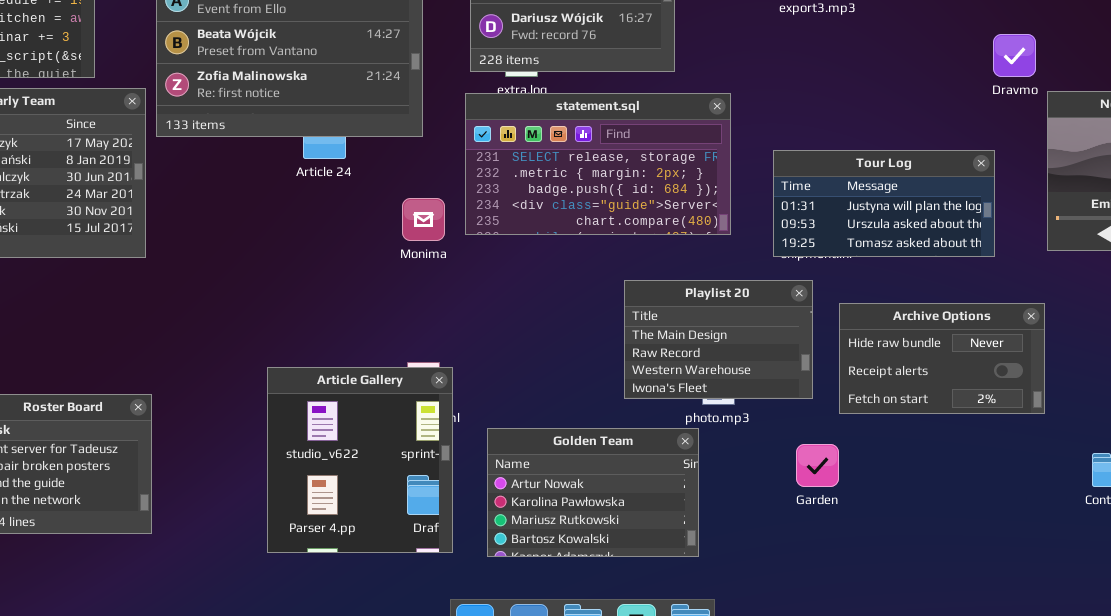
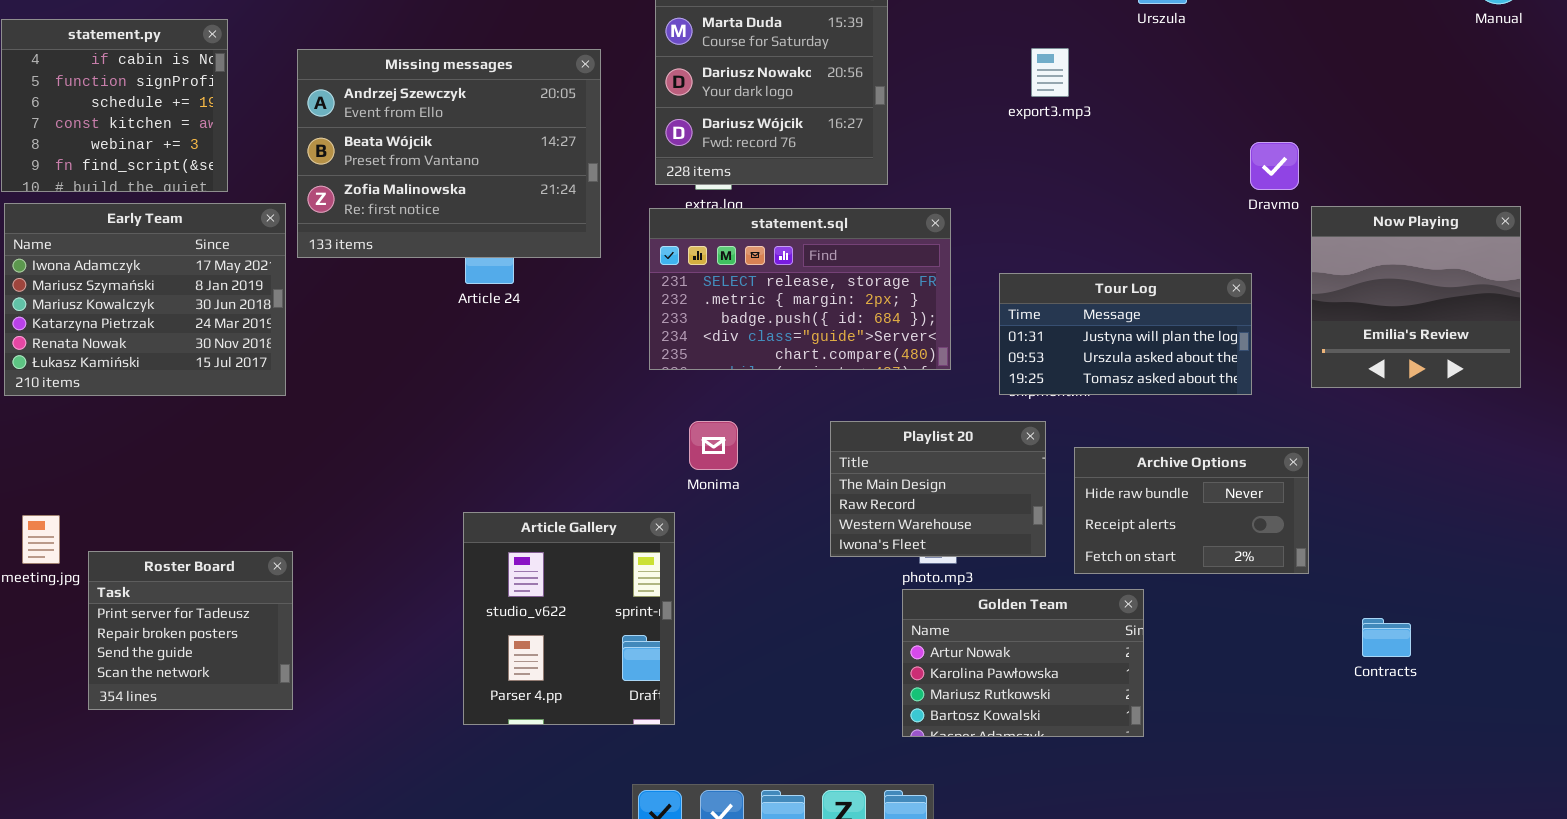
Monima: [402,198,445,241] -> [689,421,738,470], moved
Article Gallery: [267,367,453,553] -> [463,512,675,725], moved
Golden Team: [487,428,699,557] -> [902,589,1144,737], moved

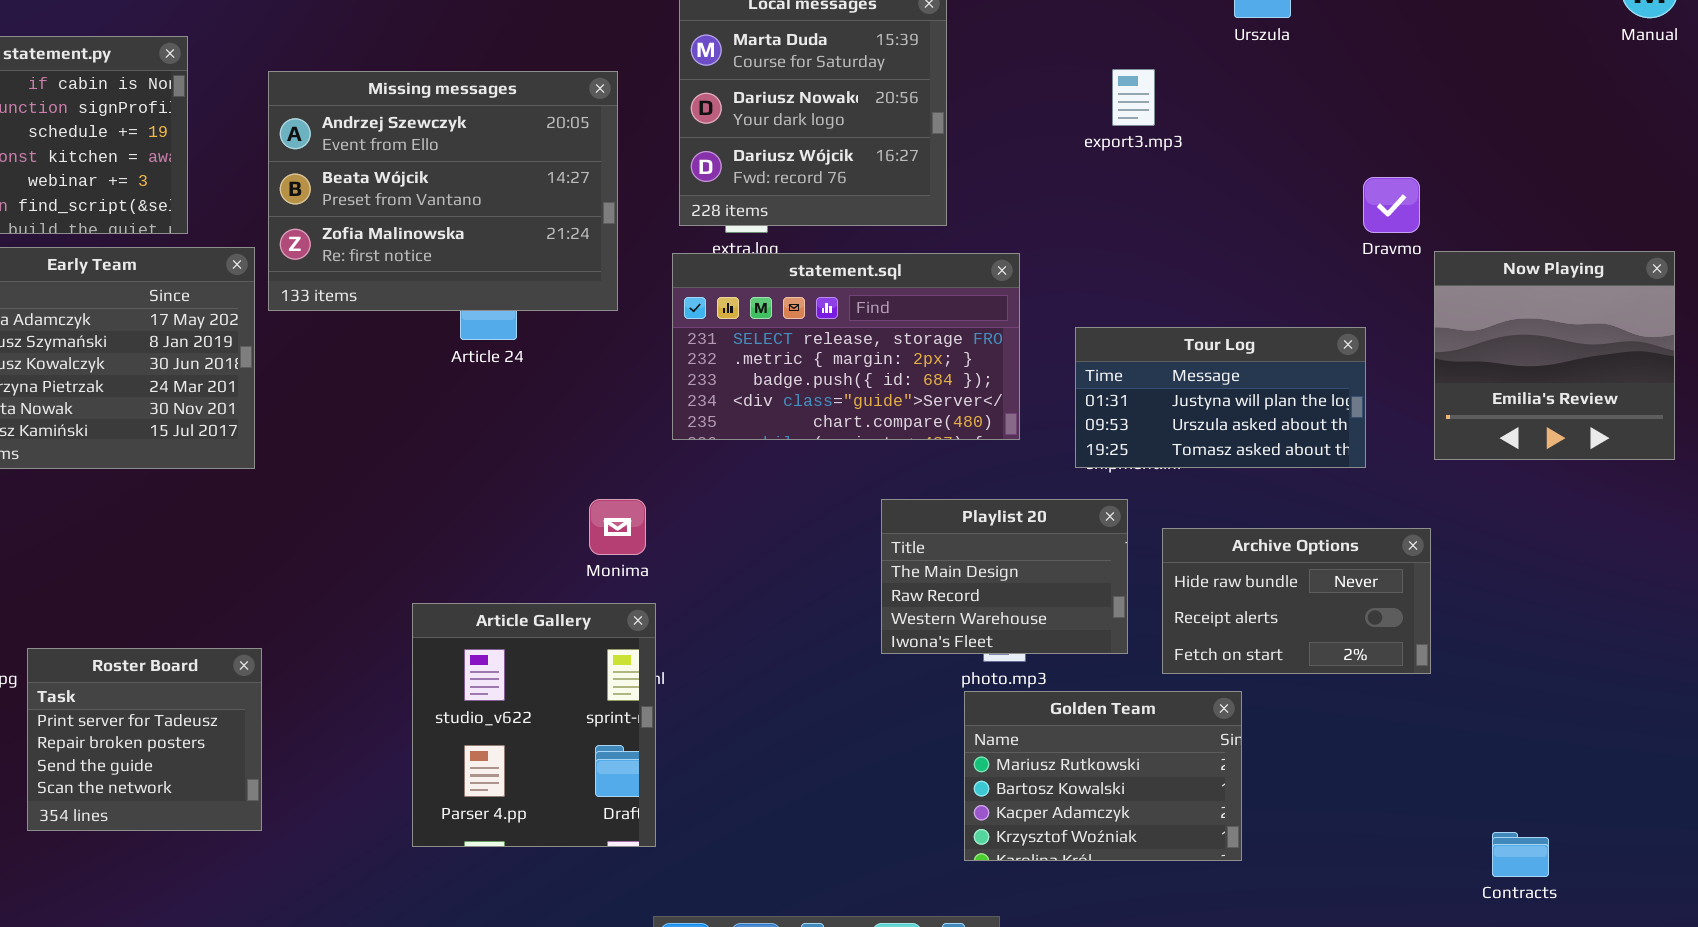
Monima: [689,421,738,470] -> [589,499,646,555], moved
Article Gallery: [463,512,675,725] -> [412,603,656,847], moved
Golden Team: [902,589,1144,737] -> [964,691,1242,861], scrolled down 2 rows
Contracts: [1362,618,1411,657] -> [1492,832,1549,877], moved

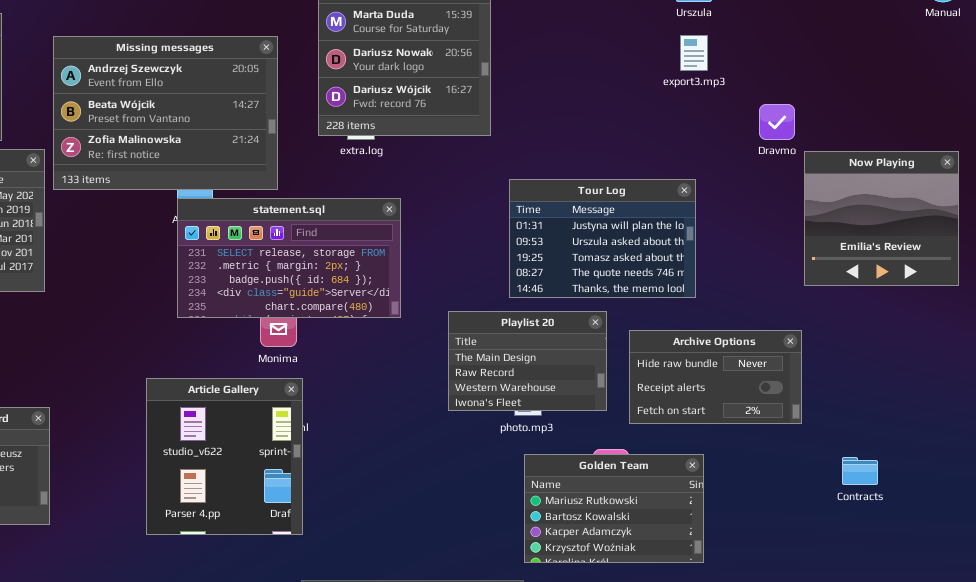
export3.mp3: [1112,69,1155,126] -> [680,35,708,71], moved
statement.sql: [672,253,1020,440] -> [177,198,401,318], moved
Tour Log: [1075,327,1366,468] -> [509,179,696,298], moved, resized
Golden Team: [964,691,1242,861] -> [524,454,704,563], moved
Contracts: [1492,832,1549,877] -> [842,457,878,485], moved

